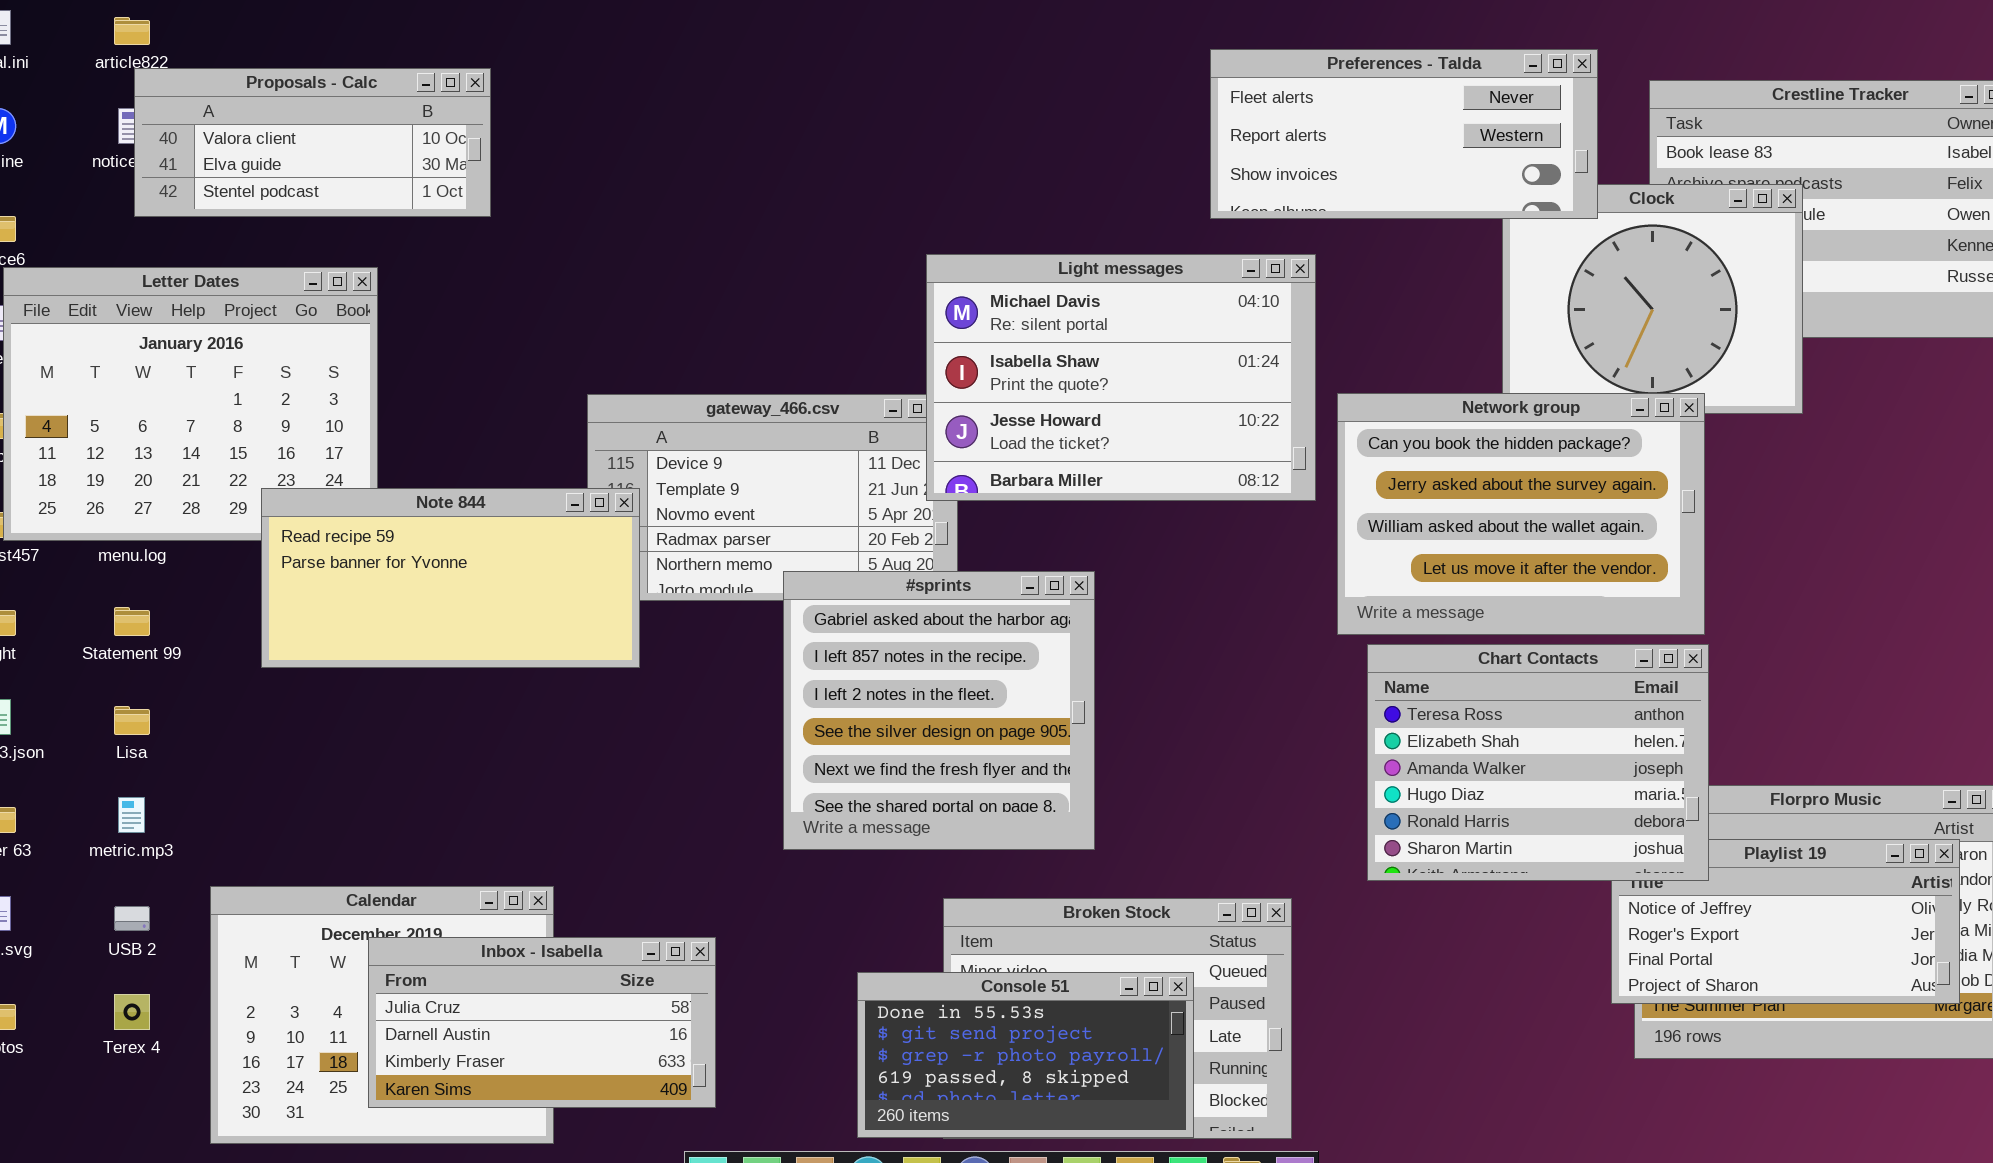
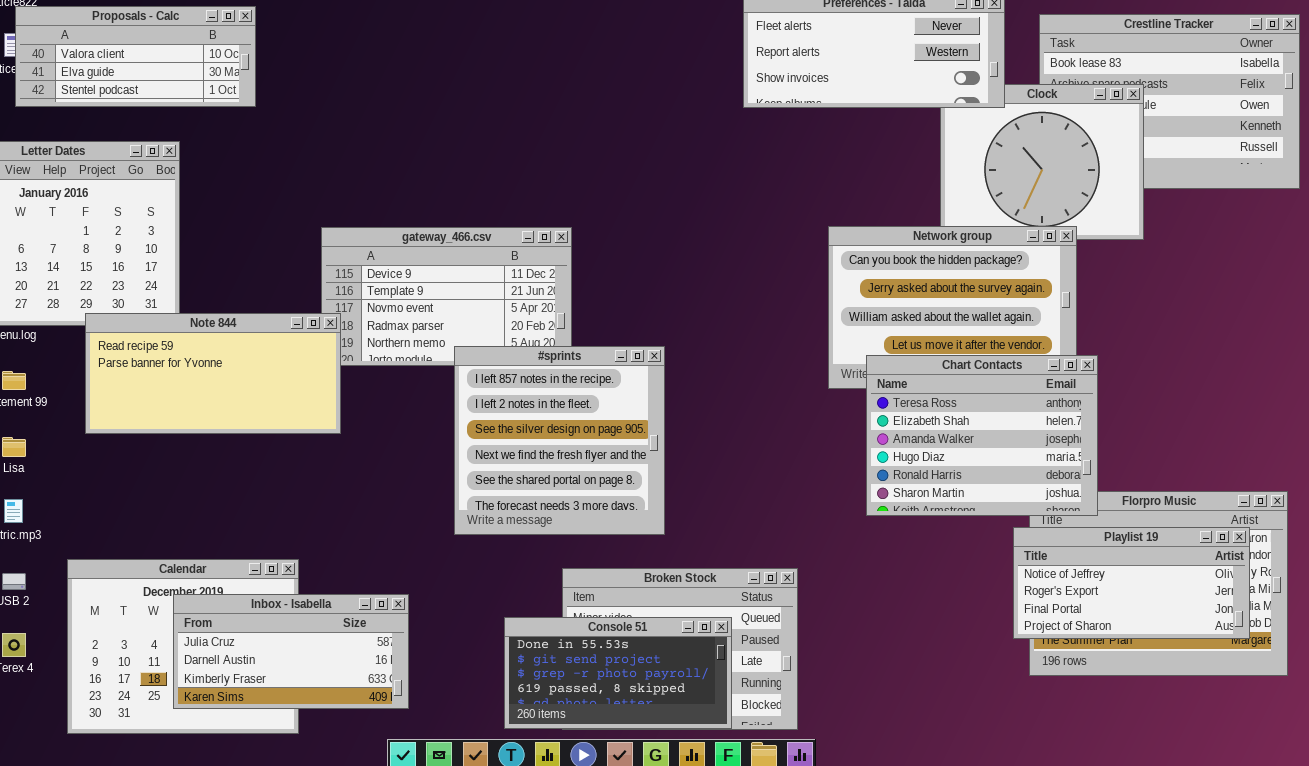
Light messages: [926,254,1316,501] -> none, closed
Note 844: [261,488,640,668] -> [85,313,341,434], moved
#sprints: [783,571,1095,850] -> [454,346,665,535], scrolled down 1 row
Chart Contacts: [1367,644,1709,881] -> [866,355,1098,516], moved

